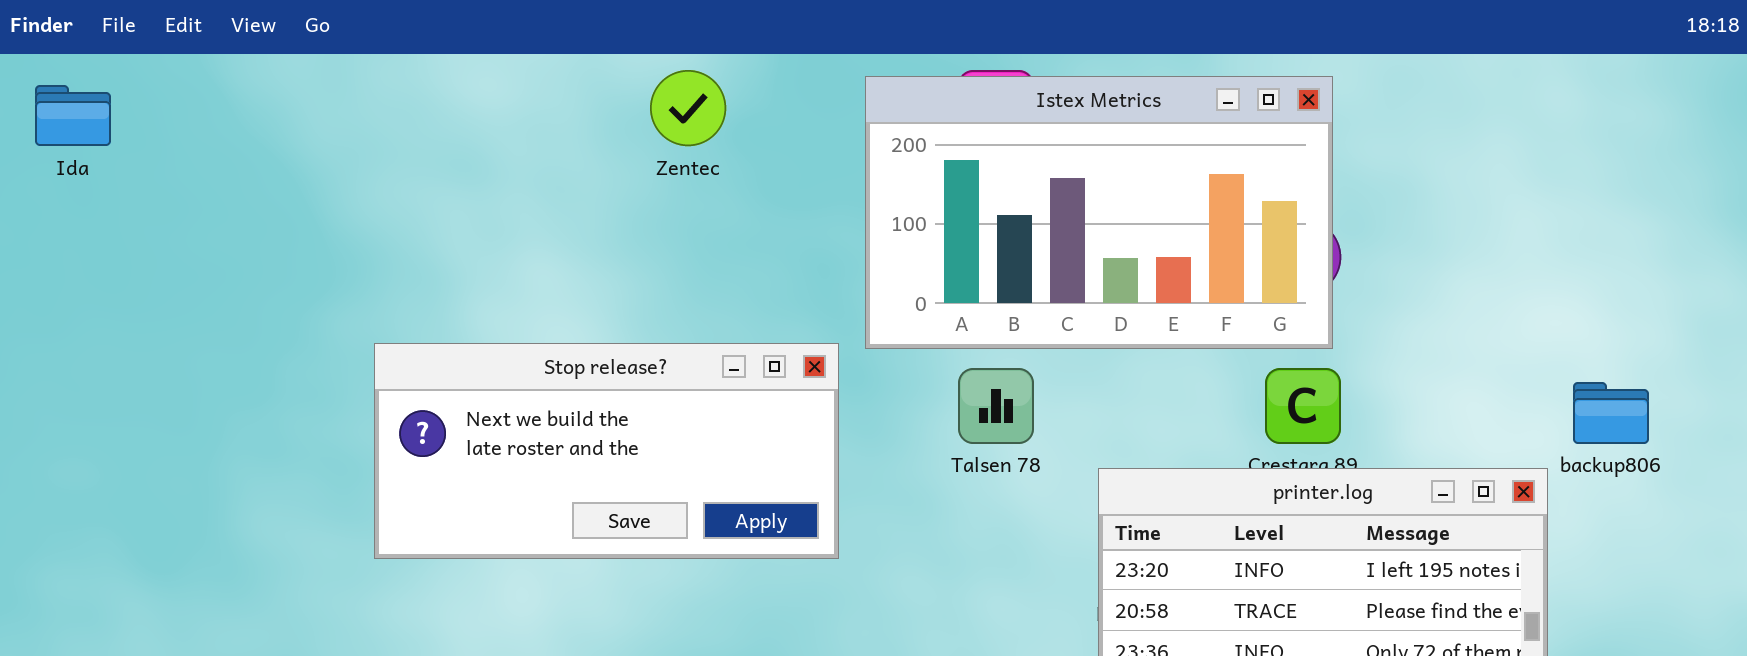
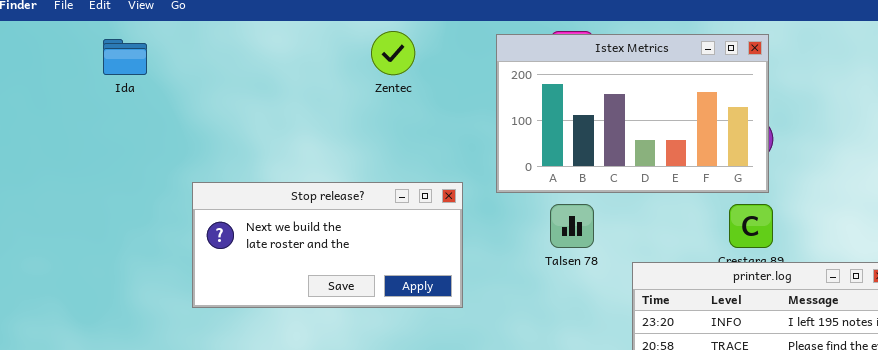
Ida: [35,85,111,146] -> [103,39,147,75], moved
Stop release?: [374,343,839,559] -> [192,182,463,308], moved

